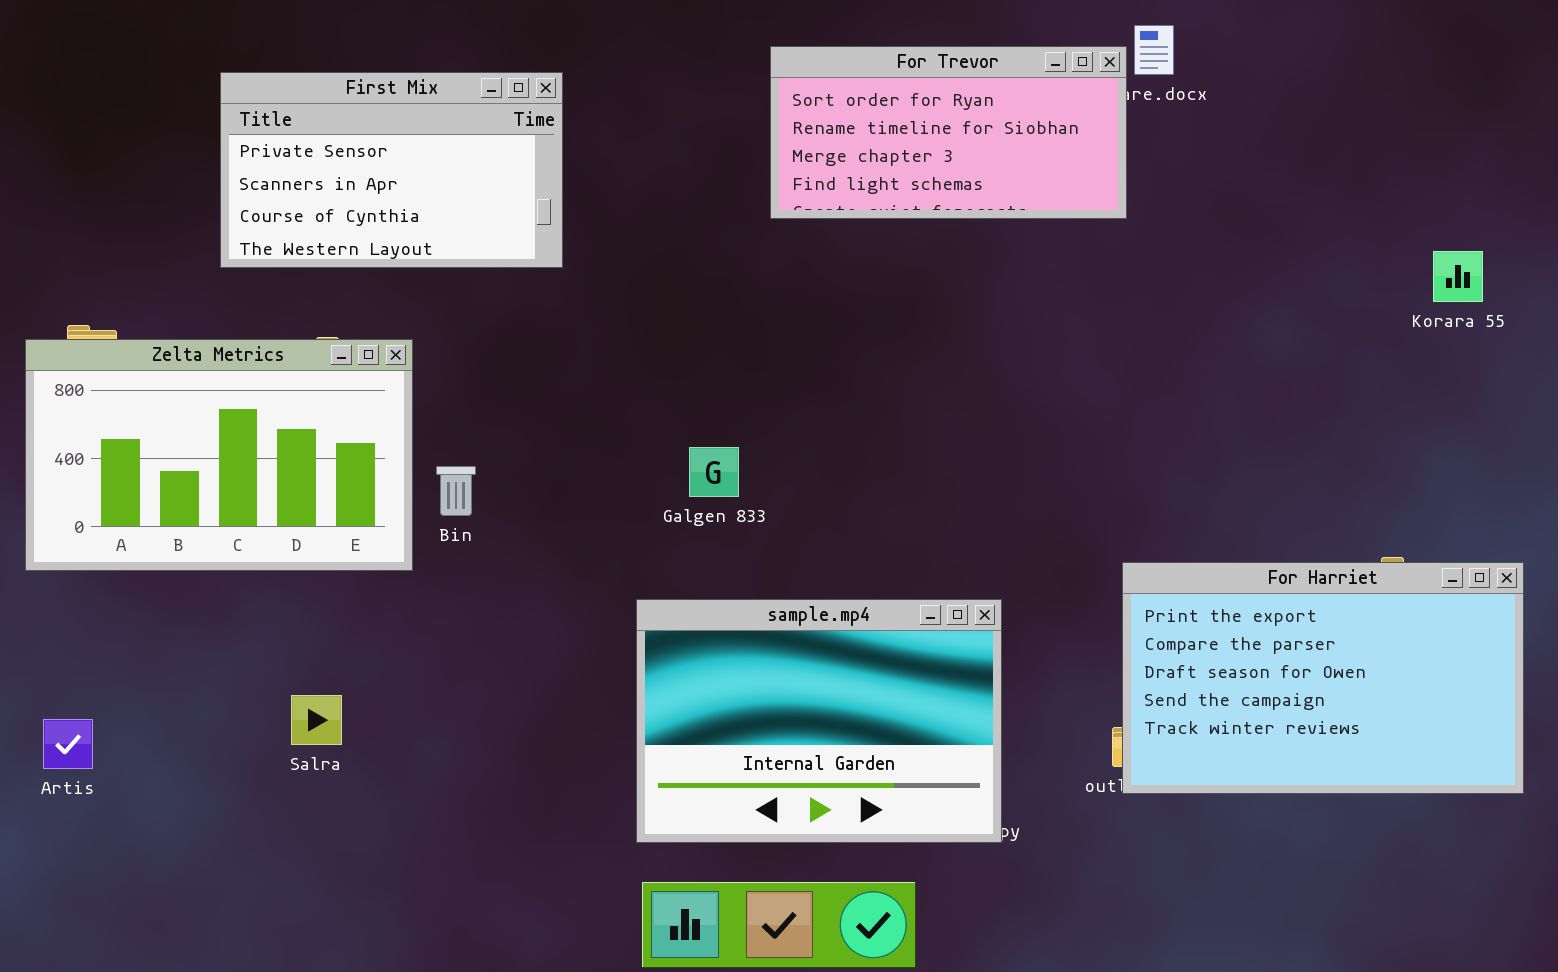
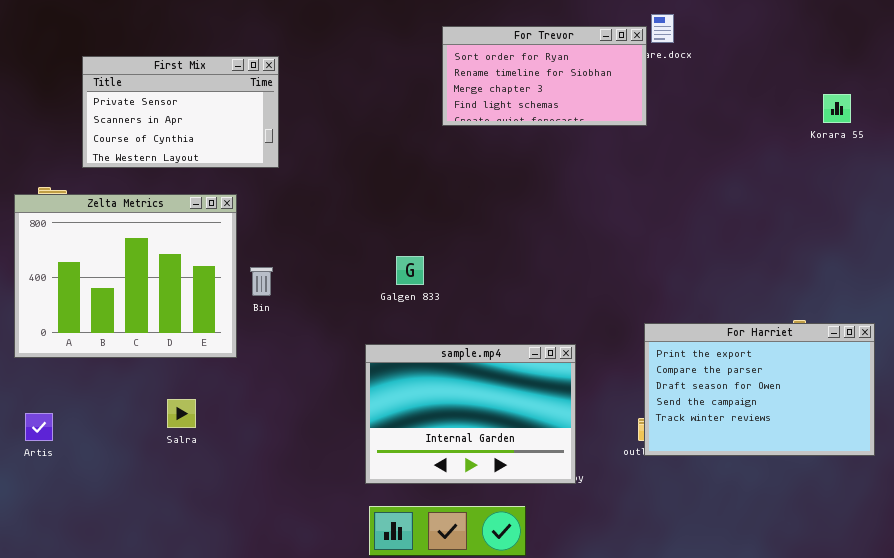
First Mix: [220,72,563,268] -> [82,56,279,168], moved
Korara 55: [1433,251,1483,302] -> [823,94,851,123], moved
Zelta Metrics: [25,339,413,571] -> [14,194,237,358], resized

